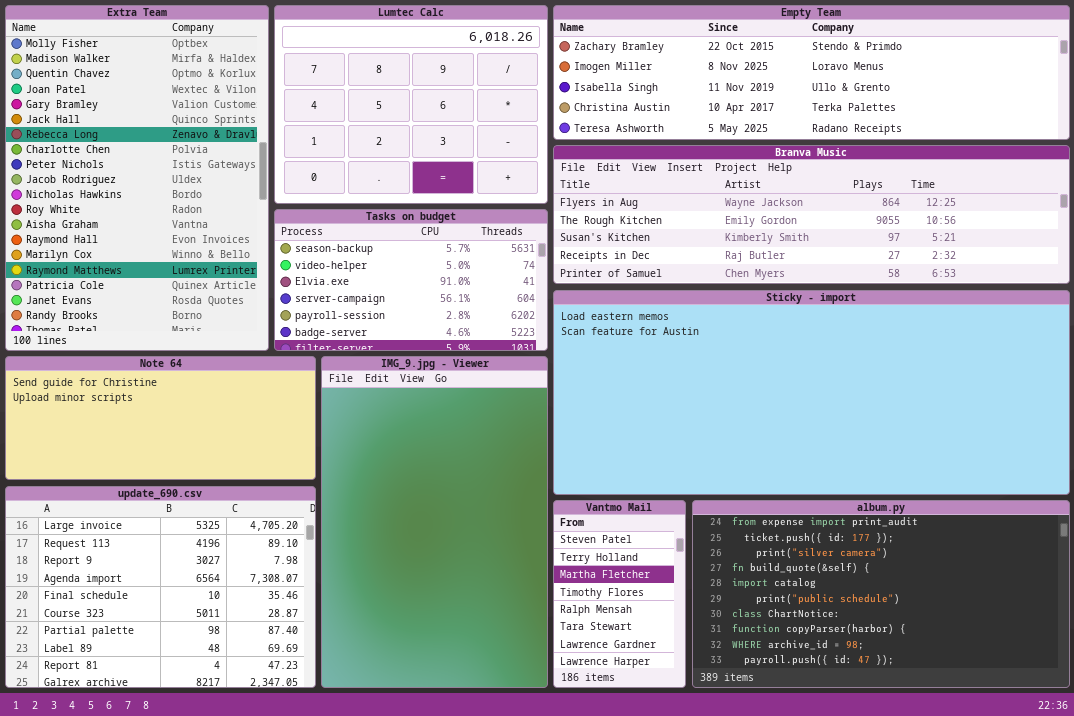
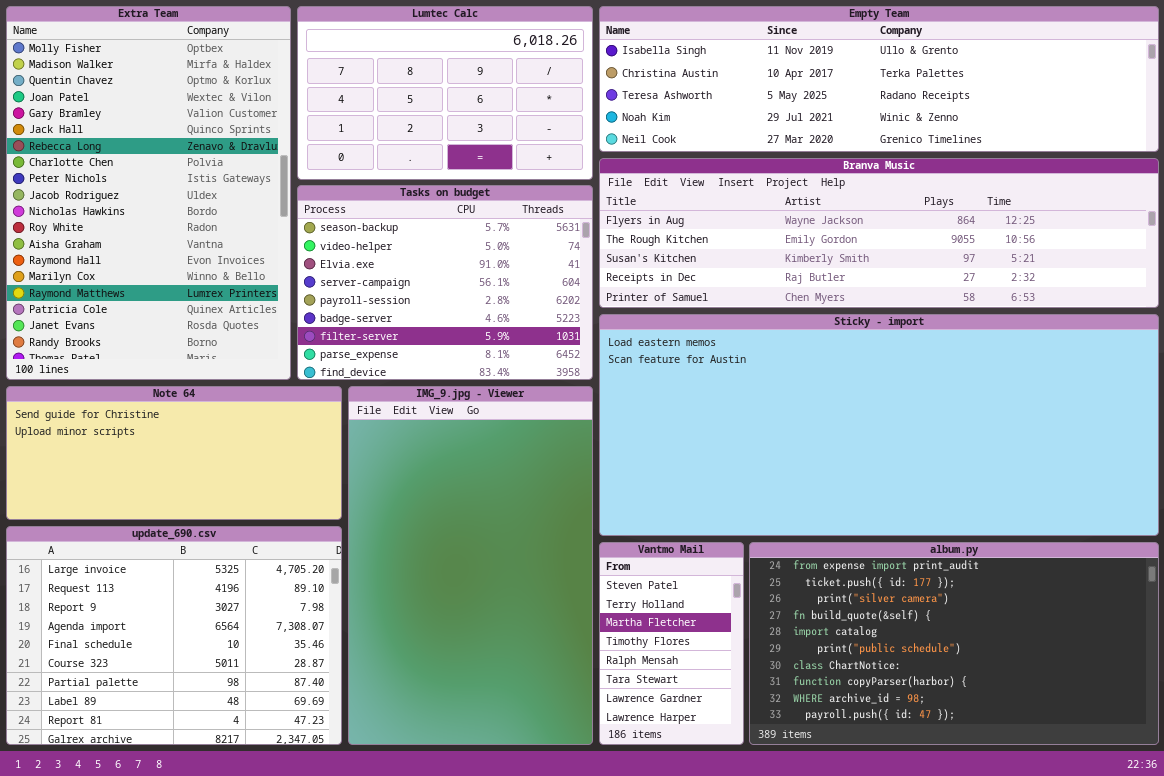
Lumtec Calc: [274,5,548,204] -> [297,6,593,180], resized
Empty Team: [553,5,1070,140] -> [599,6,1159,152], scrolled down 2 rows
Tasks on budget: [274,209,548,351] -> [297,185,593,380], resized

